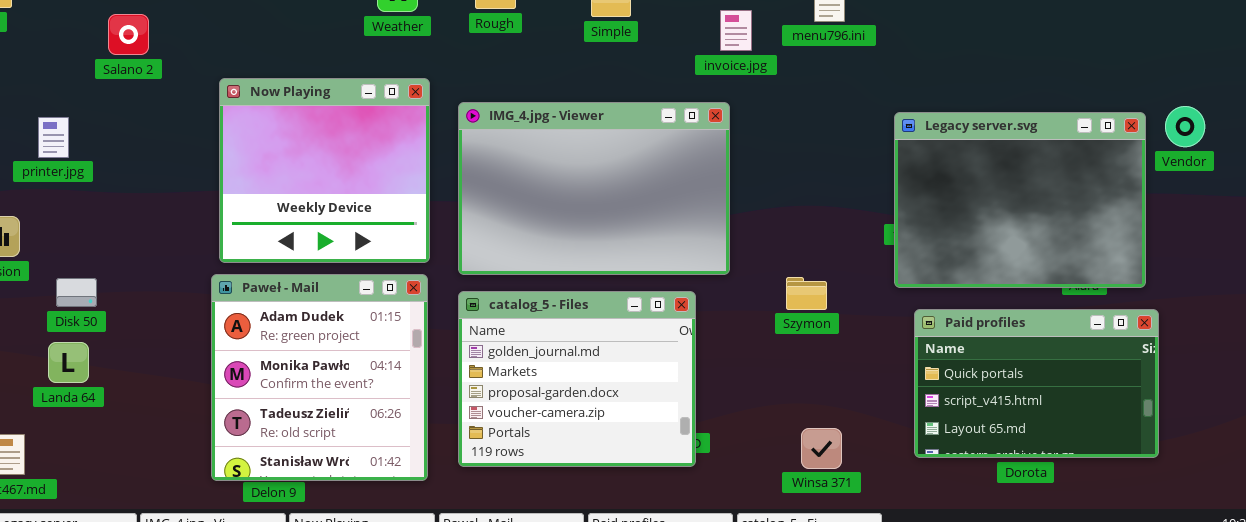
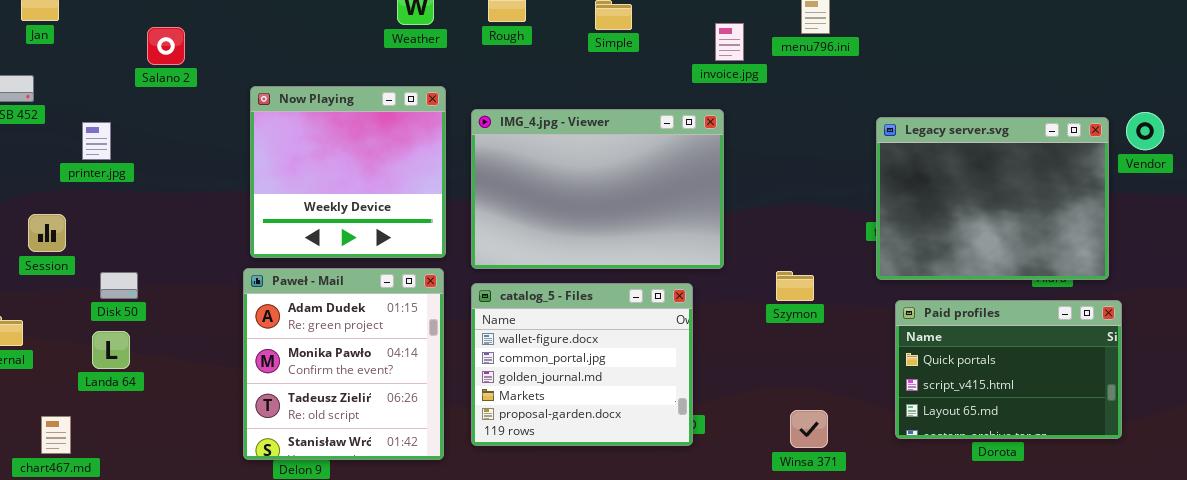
catalog_5 - Files: [458,291,696,467] -> [471,283,693,446], scrolled up 2 rows

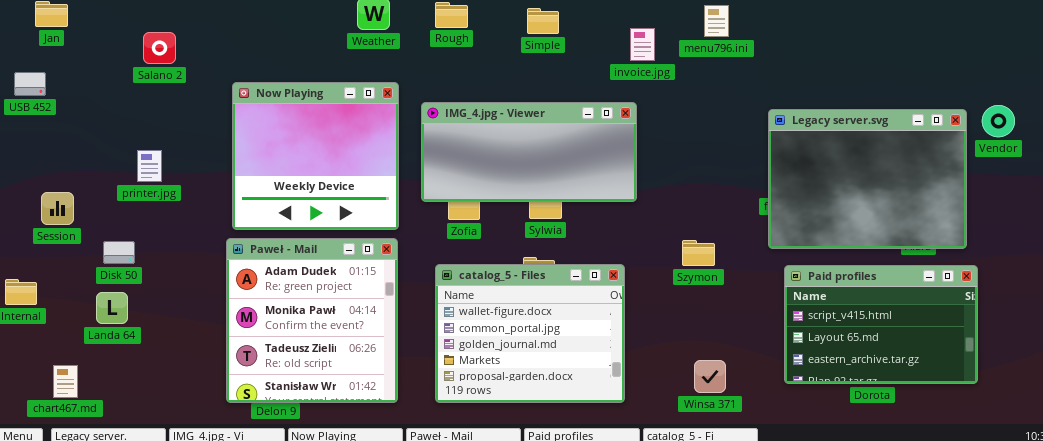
IMG_4.jpg - Viewer: [471,109,724,269] -> [421,102,637,202], resized
printer.jpg: [82,122,111,160] -> [137,150,162,182], moved
catalog_5 - Files: [471,283,693,446] -> [435,264,625,403], moved
Paid profiles: [895,300,1122,439] -> [784,265,978,384], scrolled down 1 row

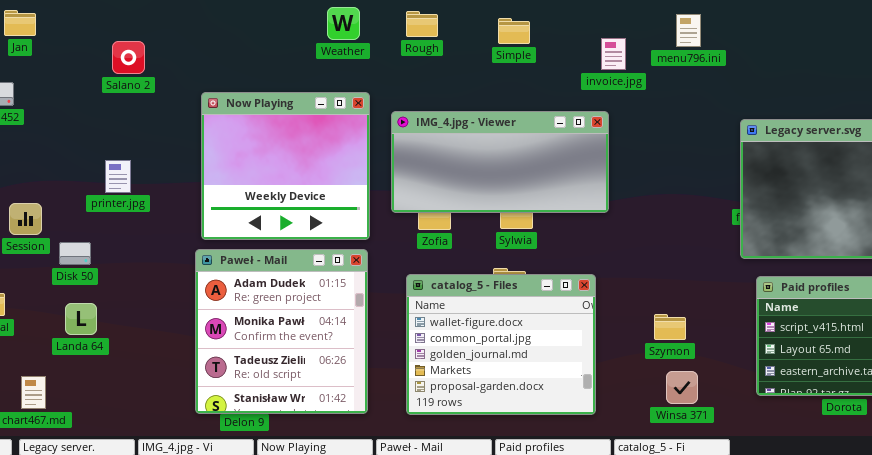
Szymon: [682,240,715,266] -> [654,314,686,340], moved
Disk 50: [103,241,135,264] -> [59,242,91,265], moved

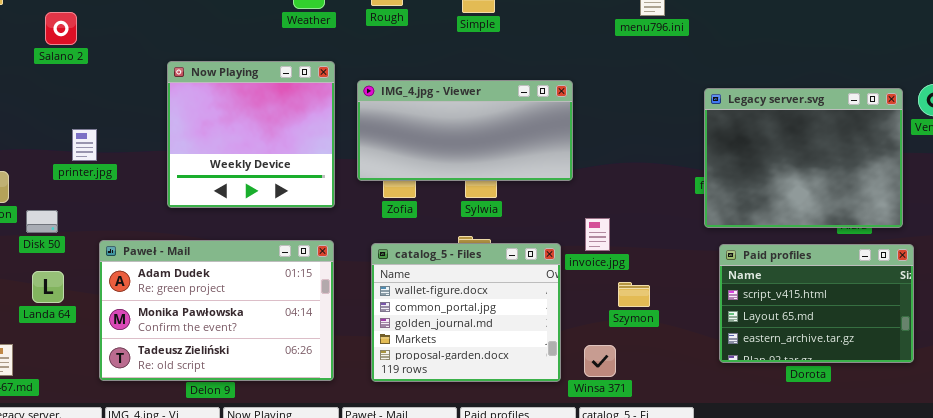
invoice.jpg: [601,38,626,70] -> [585,218,610,251], moved
Salano 2: [112,41,145,74] -> [45,12,77,45], moved
Paweł - Mail: [195,249,368,414] -> [99,240,334,381], resized
Winsa 371: [666,371,698,404] -> [584,345,616,377], moved

